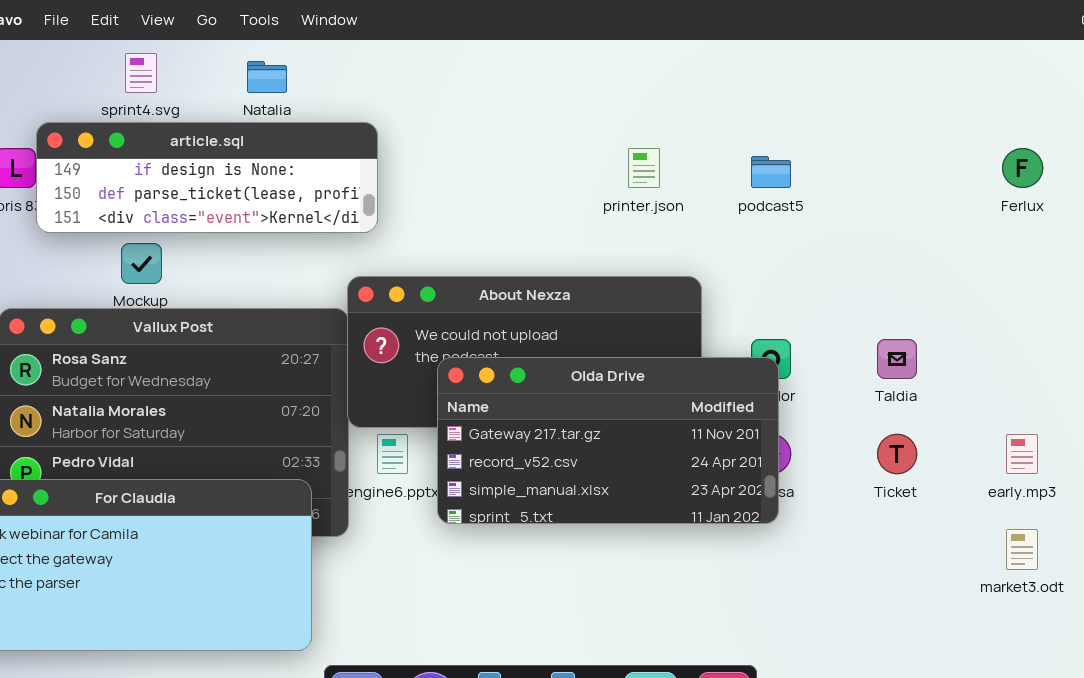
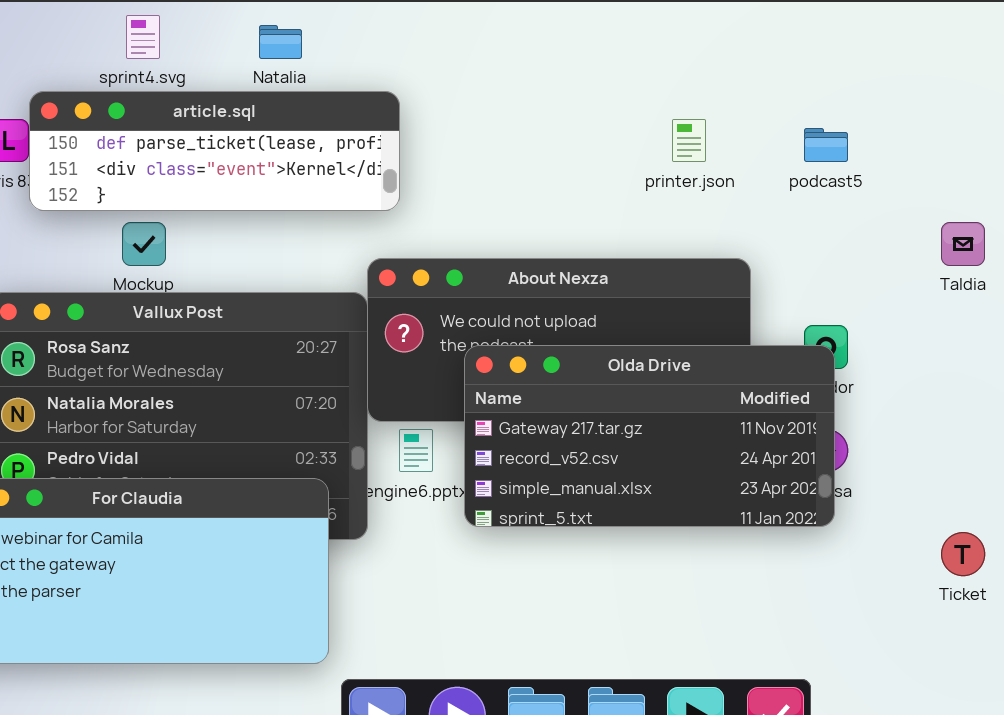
article.sql: [36,122,378,233] -> [29,91,400,211], scrolled down 1 row
Taldia: [877,339,917,379] -> [941,222,985,266], moved
Ticket: [877,434,917,474] -> [941,532,985,576], moved

